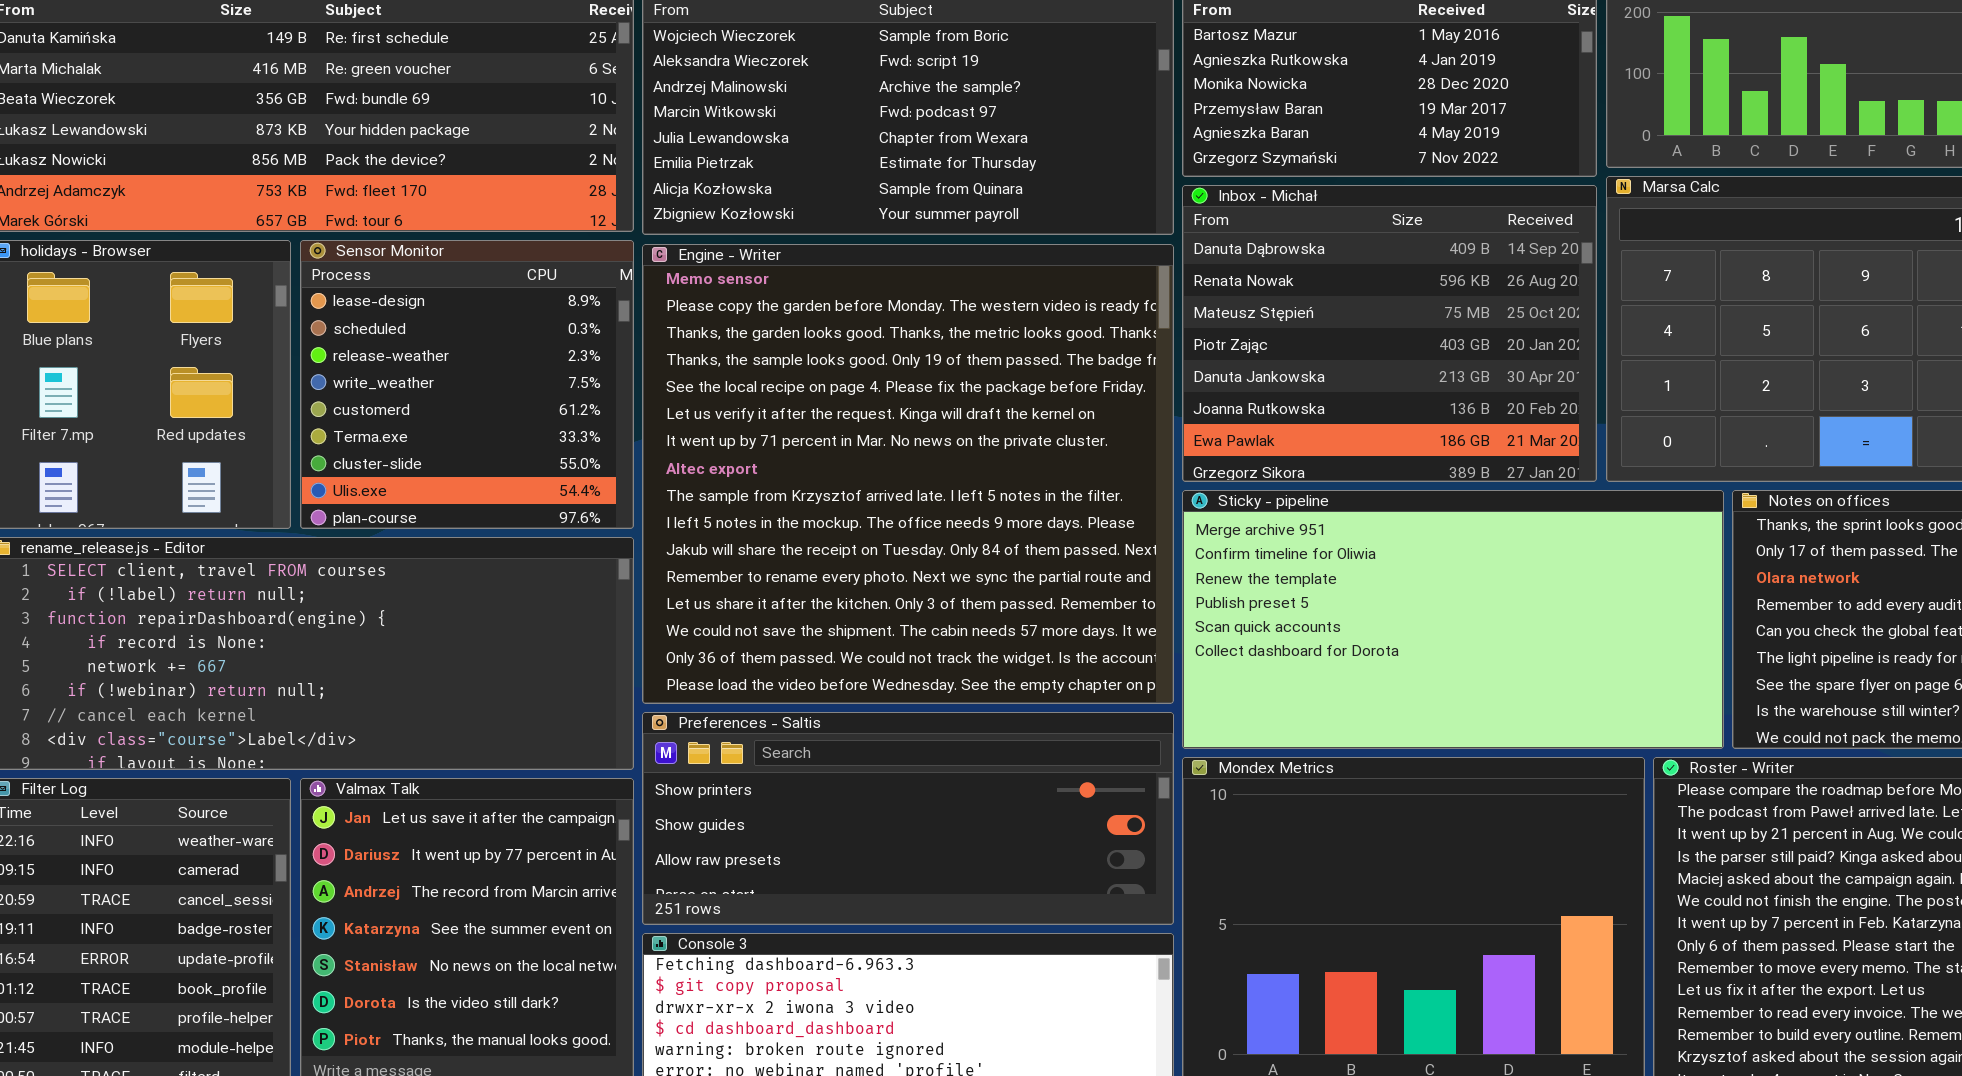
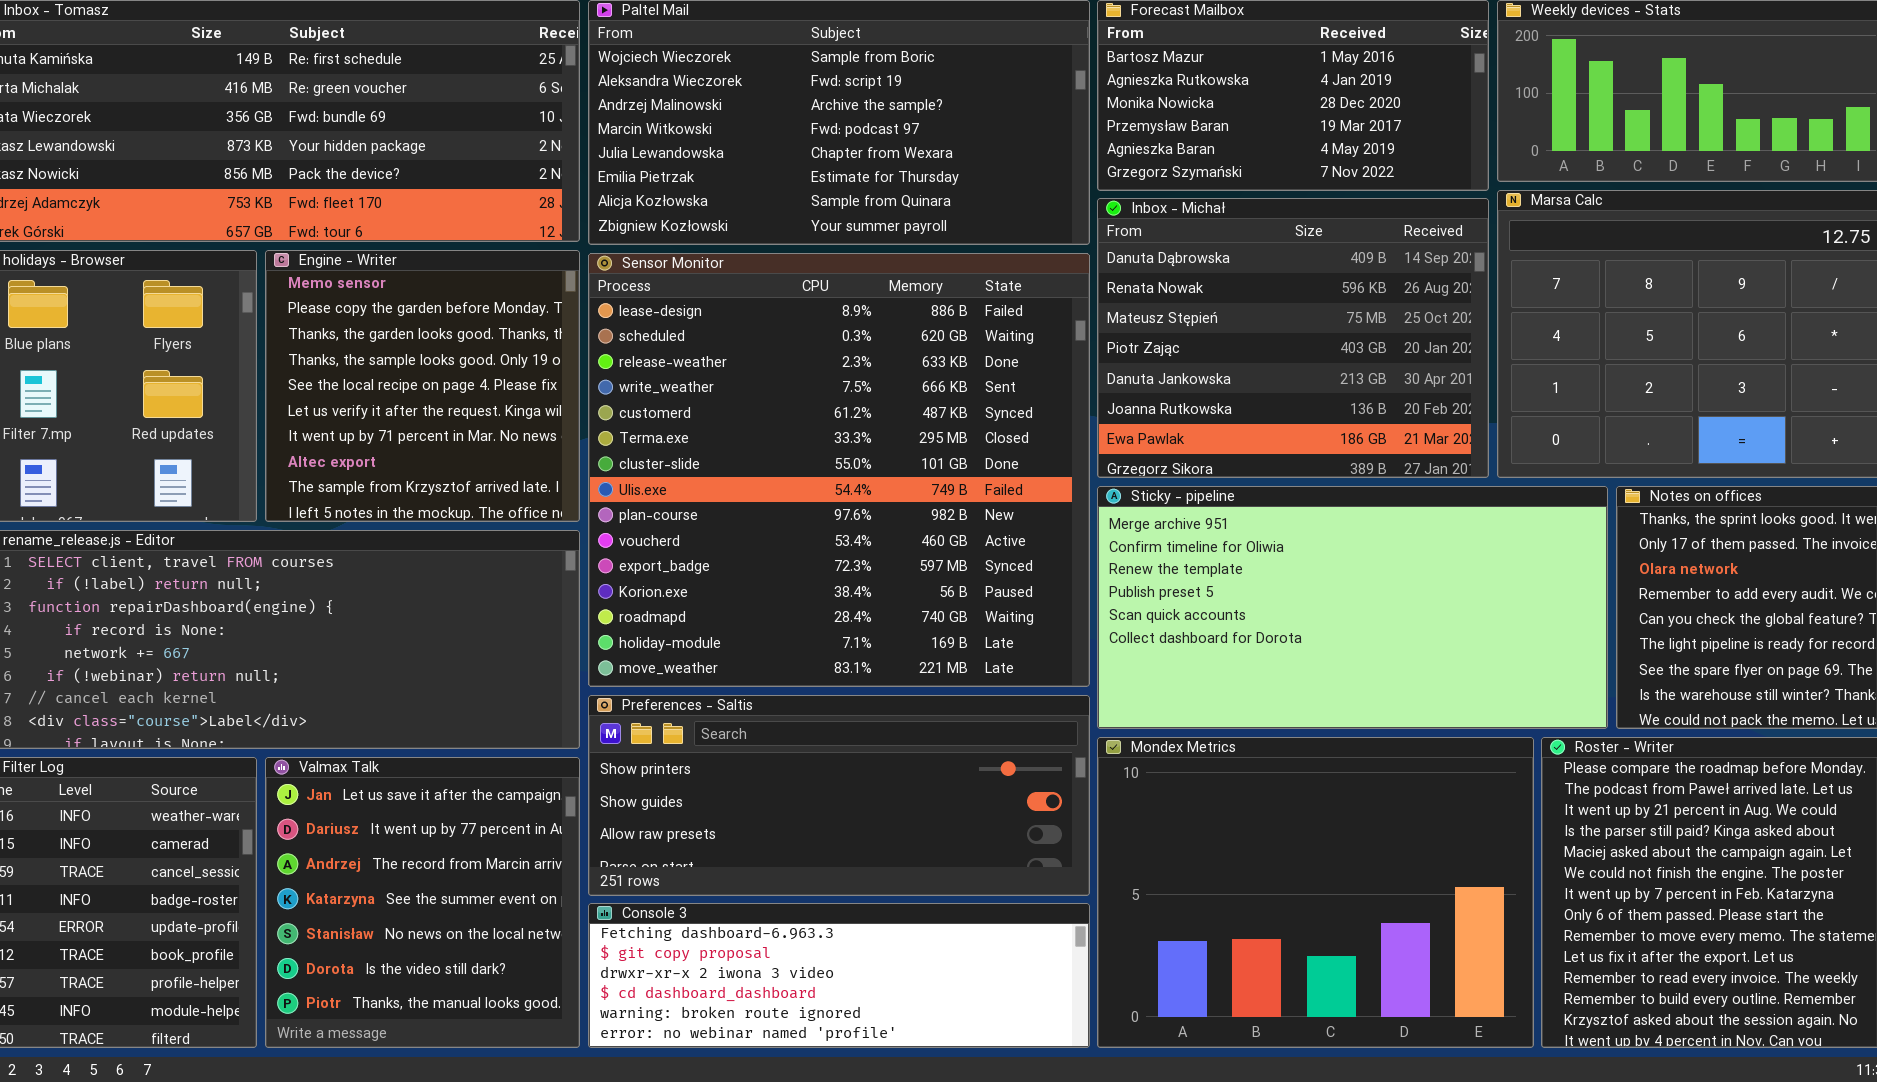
Sensor Monitor: [300,240,634,529] -> [588,253,1090,687], moved, resized
Engine - Writer: [642,244,1174,704] -> [265,250,580,522], moved, resized

